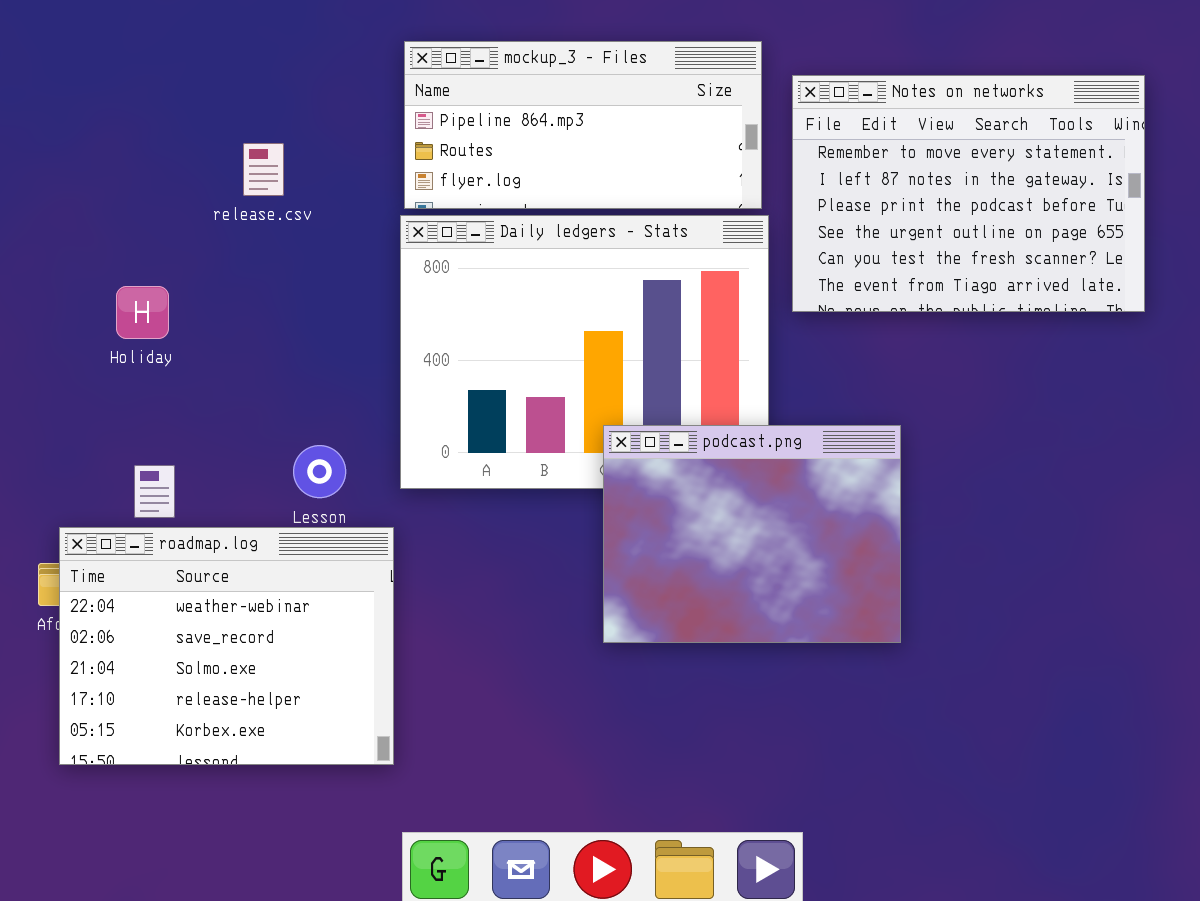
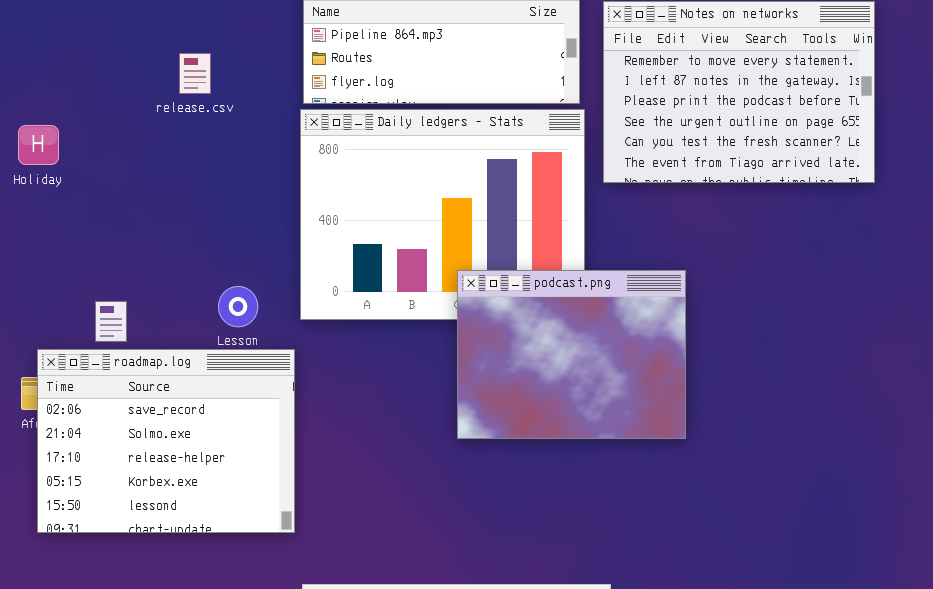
Holiday: [116,286,169,339] -> [18,125,59,165], moved
roadmap.log: [59,527,394,765] -> [37,349,295,533], scrolled down 1 row

